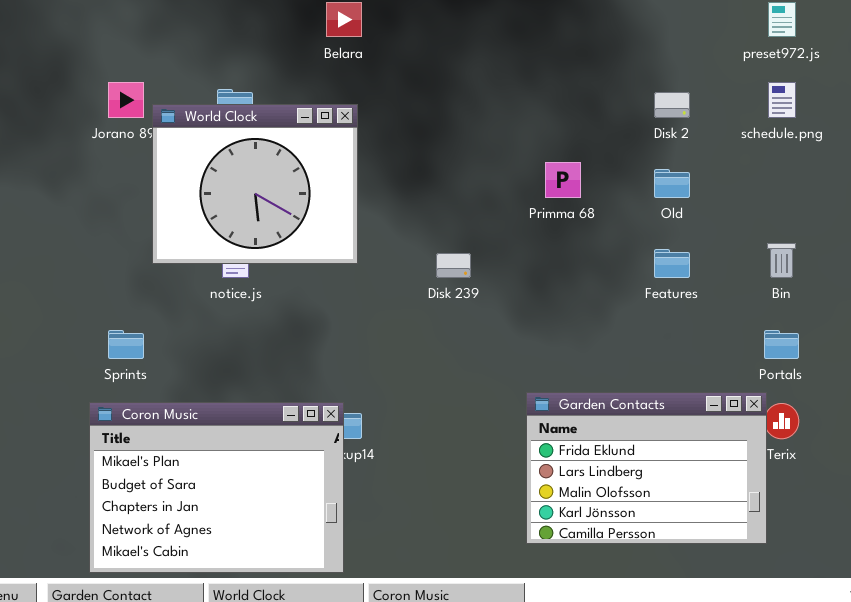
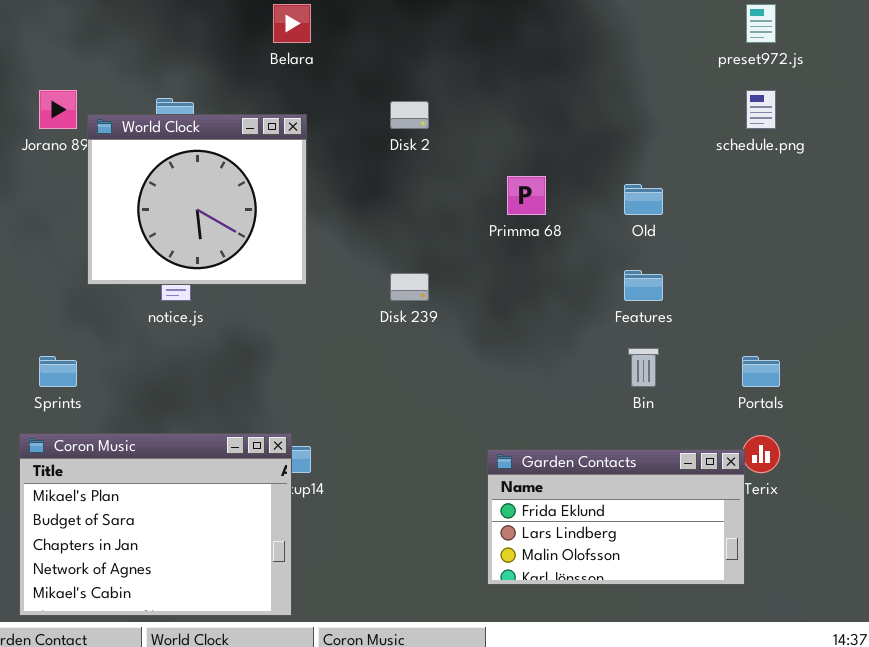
Disk 2: [654,92,690,118] -> [390,101,429,129], moved
Bin: [767,243,796,278] -> [628,348,659,387], moved
Garden Contacts: [526,392,767,544] -> [487,449,745,585], resized

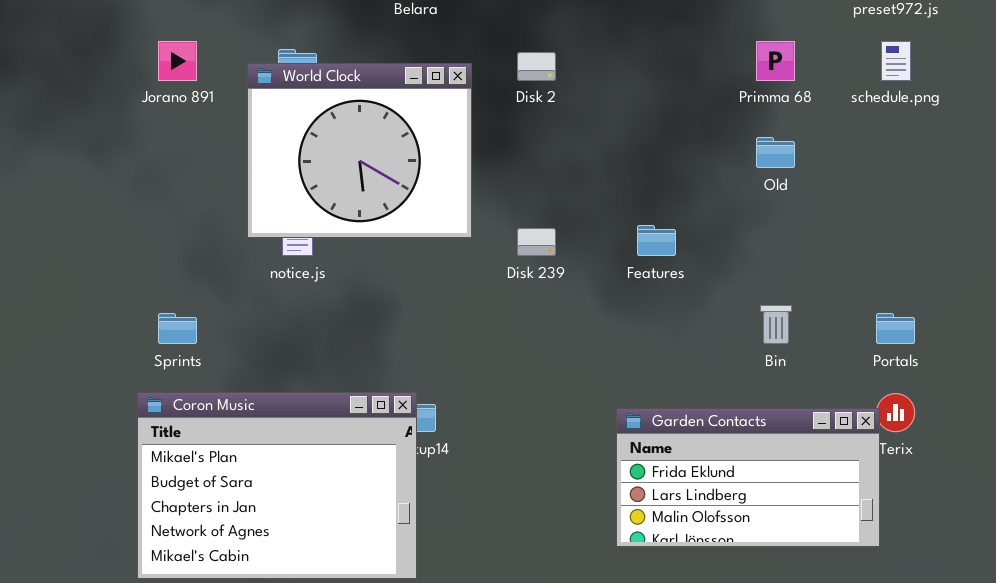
World Clock: [87,114,307,285] -> [247,63,472,238], moved
Primma 68: [507,176,546,215] -> [756,41,795,81], moved
Features: [624,270,663,301] -> [637,225,676,256], moved

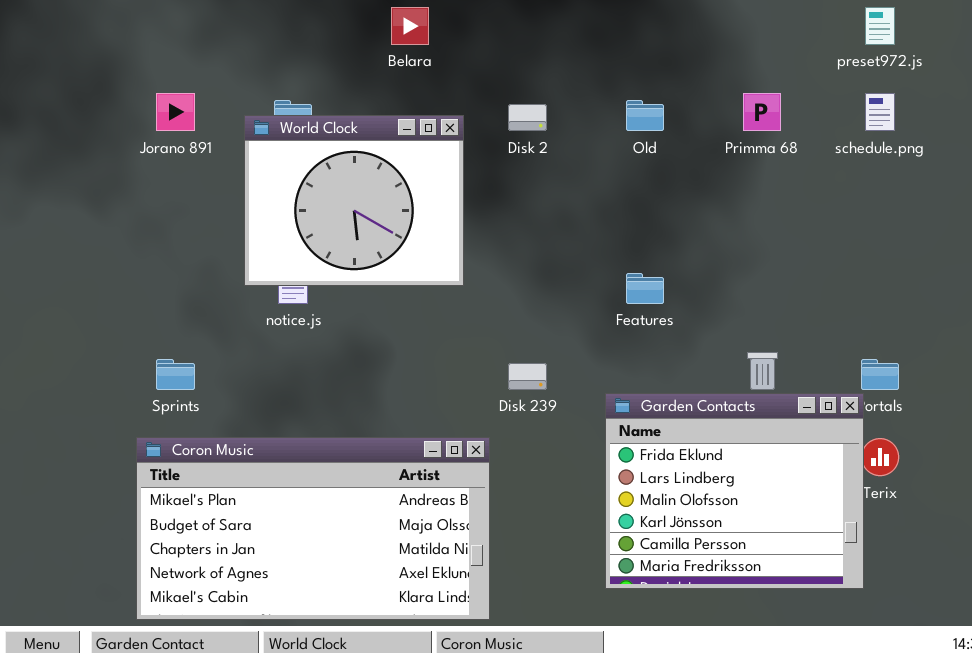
Old: [756,137,795,168] -> [626,100,664,131], moved
Disk 239: [517,228,556,256] -> [508,363,547,390], moved
Coron Music: [137,392,417,579] -> [136,437,490,620], resized
Garden Contacts: [616,408,880,547] -> [605,393,864,589], resized

